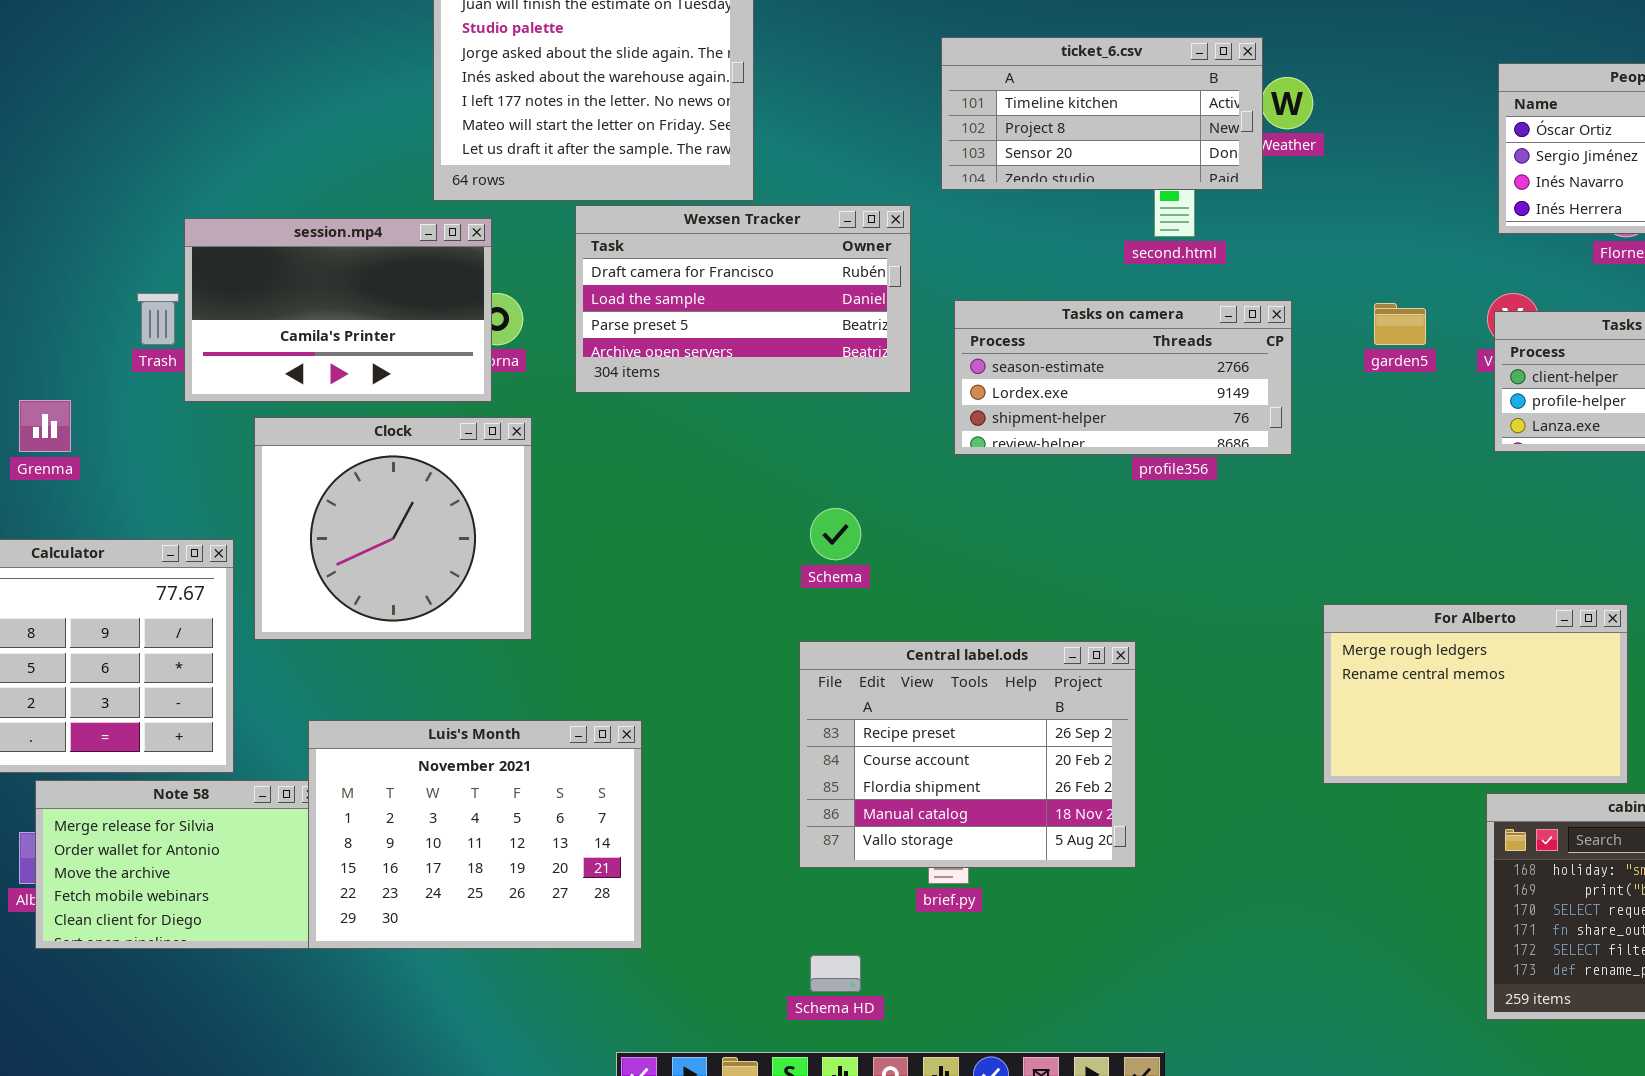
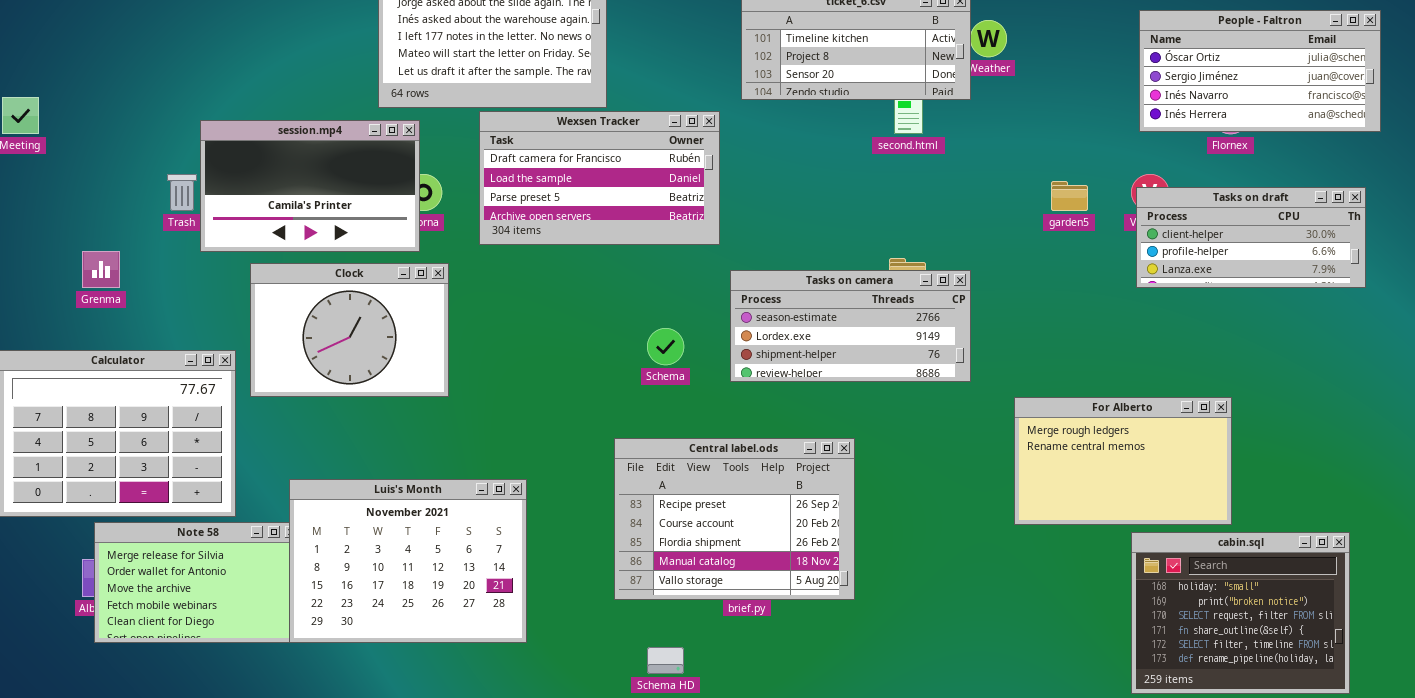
Tasks on camera: [954,300,1292,455] -> [730,270,971,382], moved
Clock: [254,417,532,640] -> [250,263,449,397], resized
Central label.ods: [799,641,1136,868] -> [614,438,855,600], moved

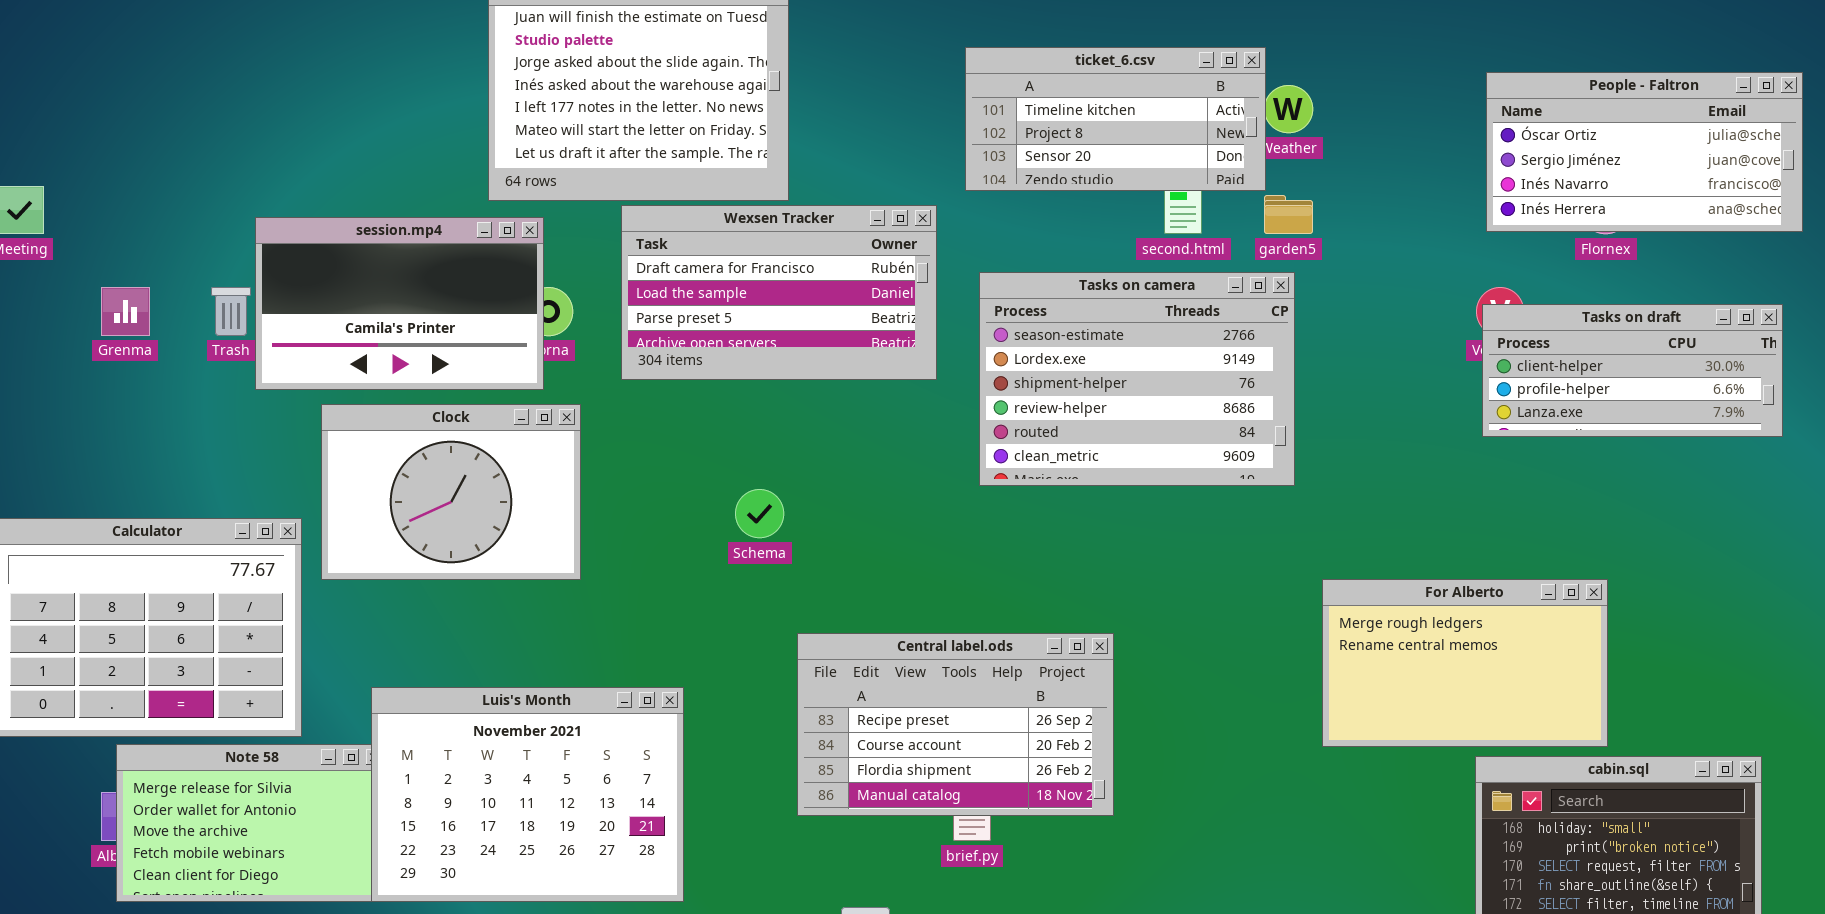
garden5: [1051,181,1088,211] -> [1264,195,1313,234], moved
Grenma: [82,251,120,288] -> [101,287,150,336], moved
Tasks on camera: [730,270,971,382] -> [979,272,1295,486], moved, resized
Schema: [647,328,684,365] -> [735,489,784,538], moved
Central label.ods: [614,438,855,600] -> [797,633,1114,816], resized

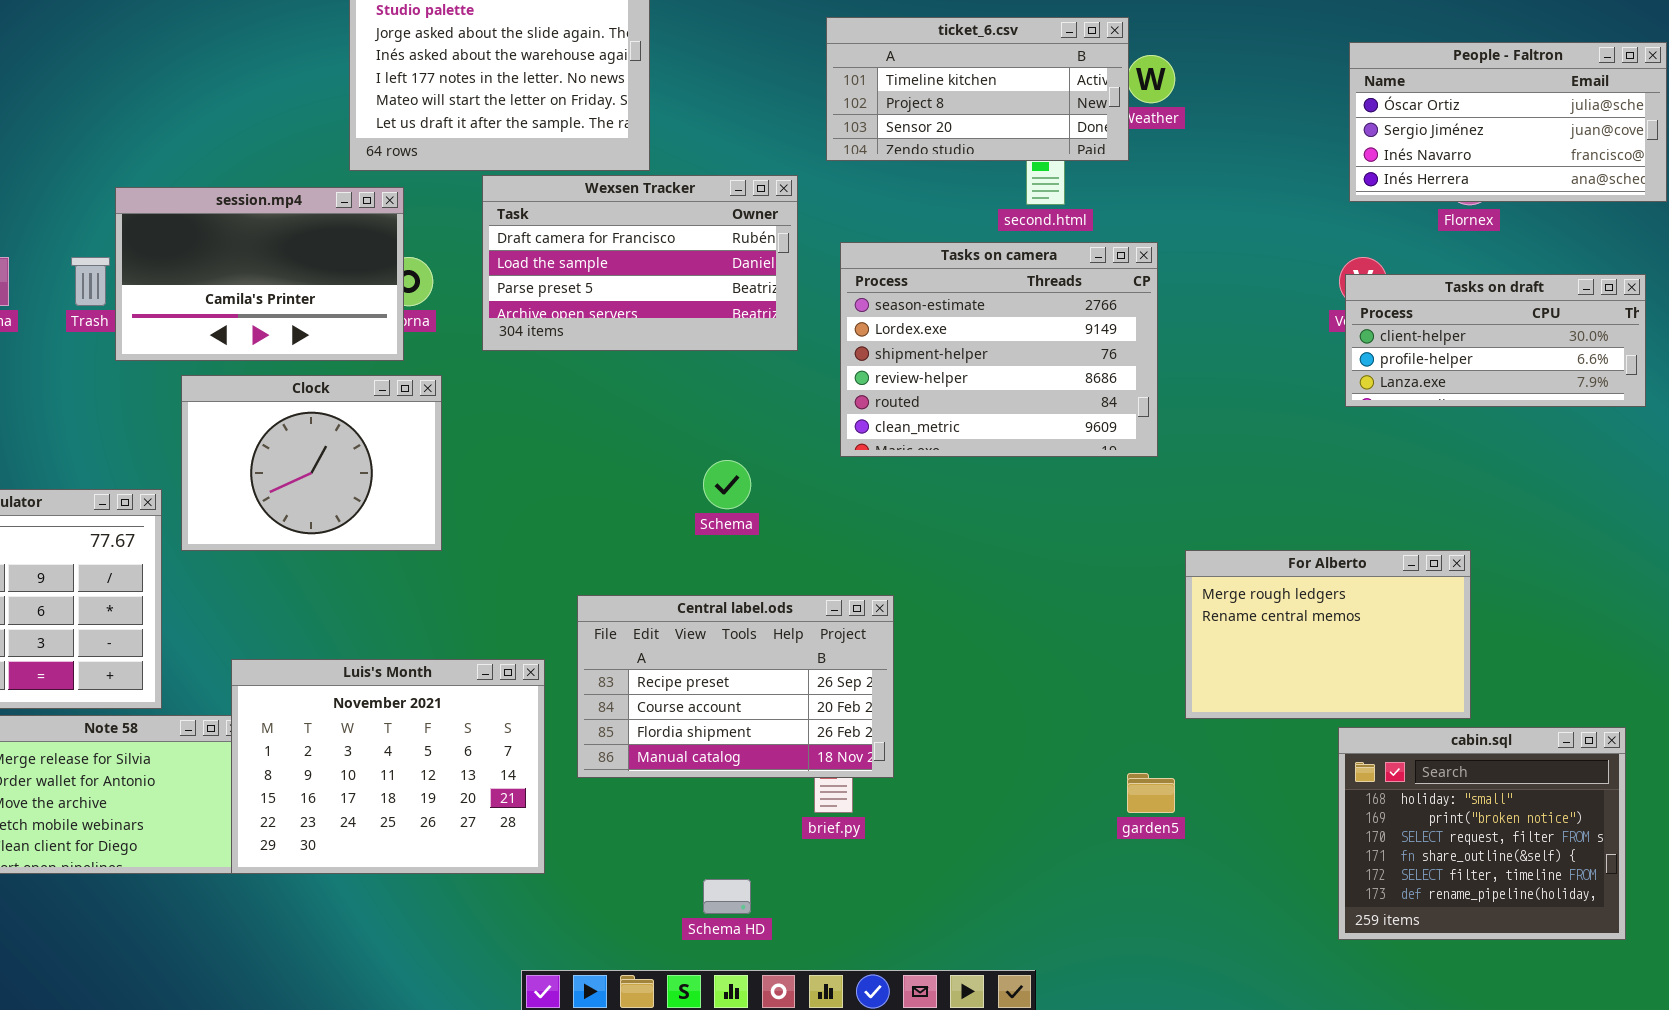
garden5: [1264,195,1313,234] -> [1127,773,1175,813], moved
Schema: [735,489,784,538] -> [703,460,751,509], moved
Central label.ods: [797,633,1114,816] -> [577,595,894,778], moved

